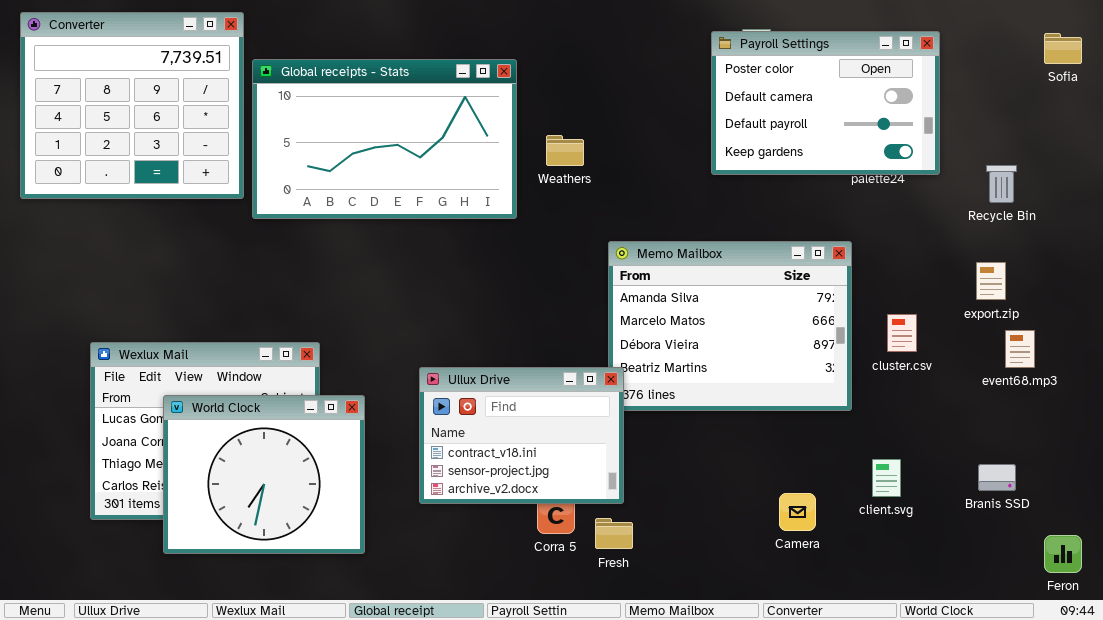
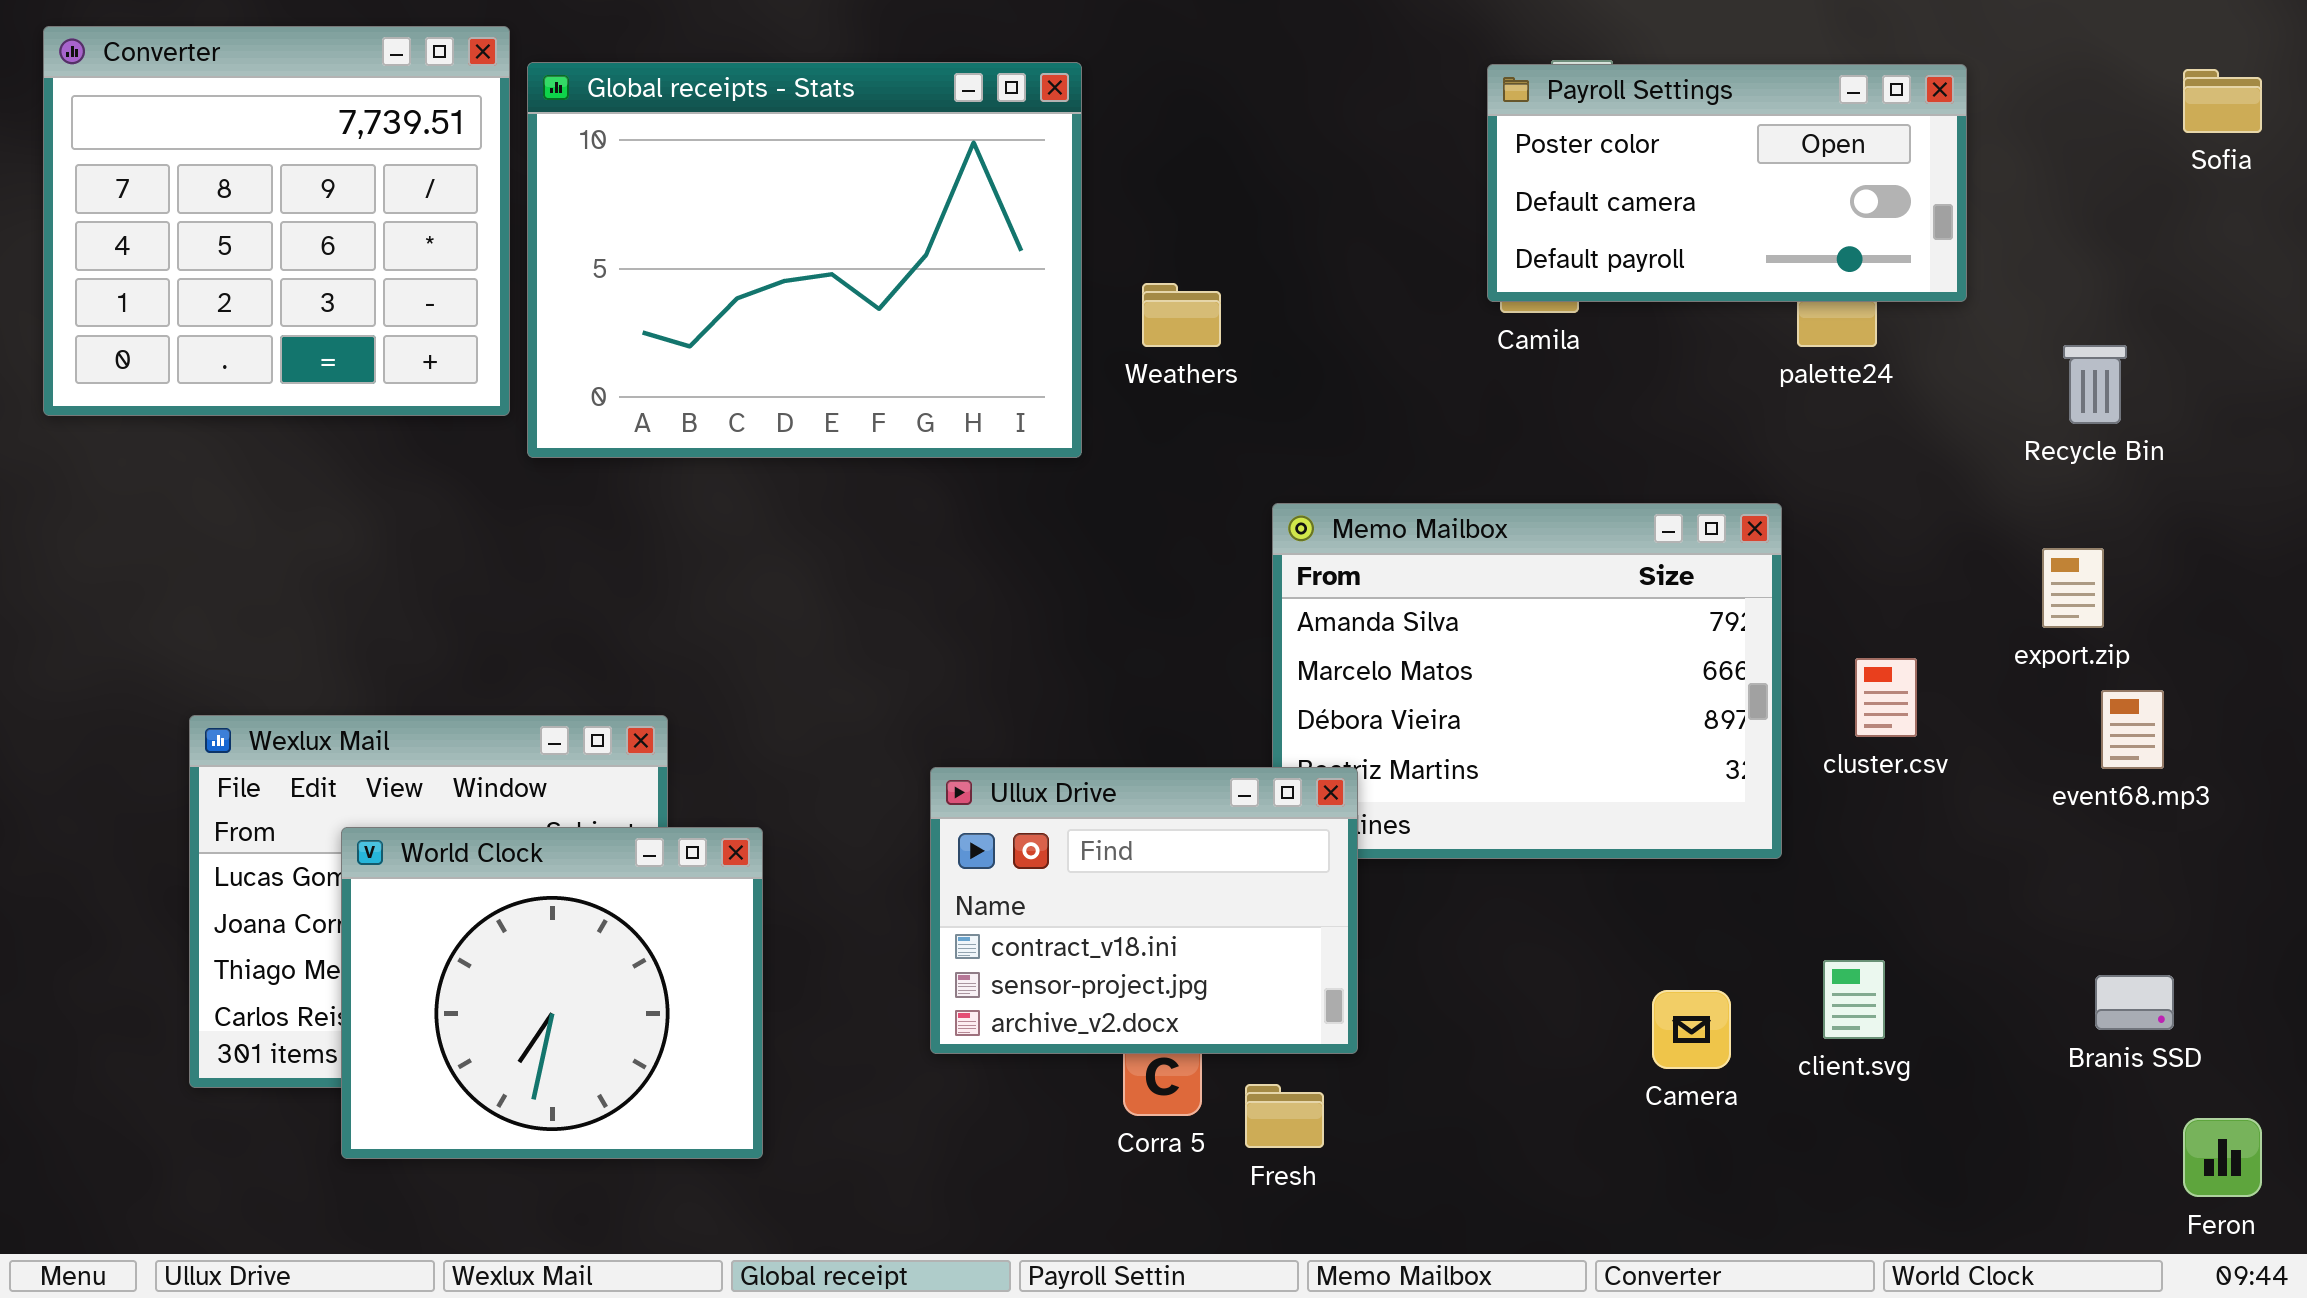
Payroll Settings: [711,31,940,175] -> [1487,64,1967,302], resized
Global receipts - Stats: [252,59,517,219] -> [527,62,1082,458], resized
Ullux Drive: [419,367,624,504] -> [930,767,1358,1054], moved
Branis SSD: [978,464,1016,491] -> [2095,975,2174,1030], moved
Camera: [779,493,816,531] -> [1652,990,1731,1069], moved

